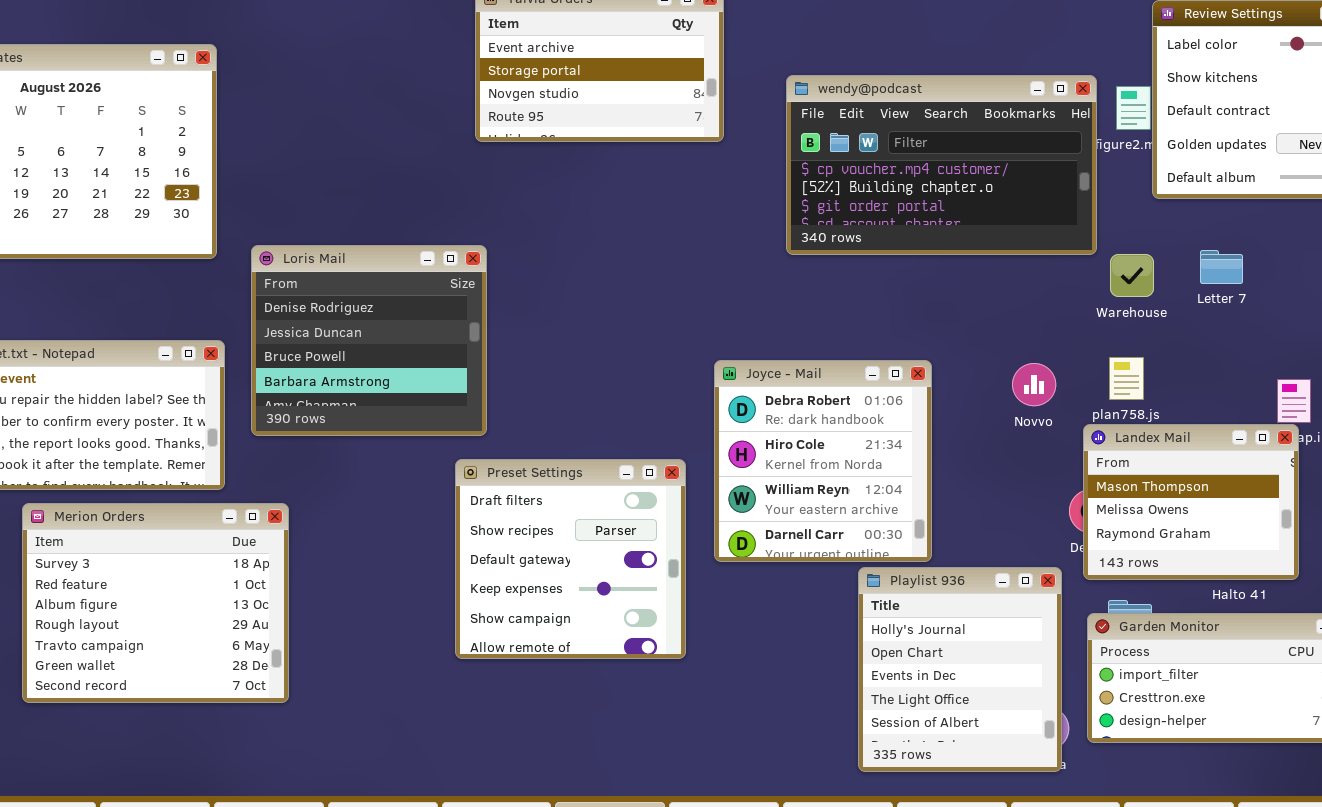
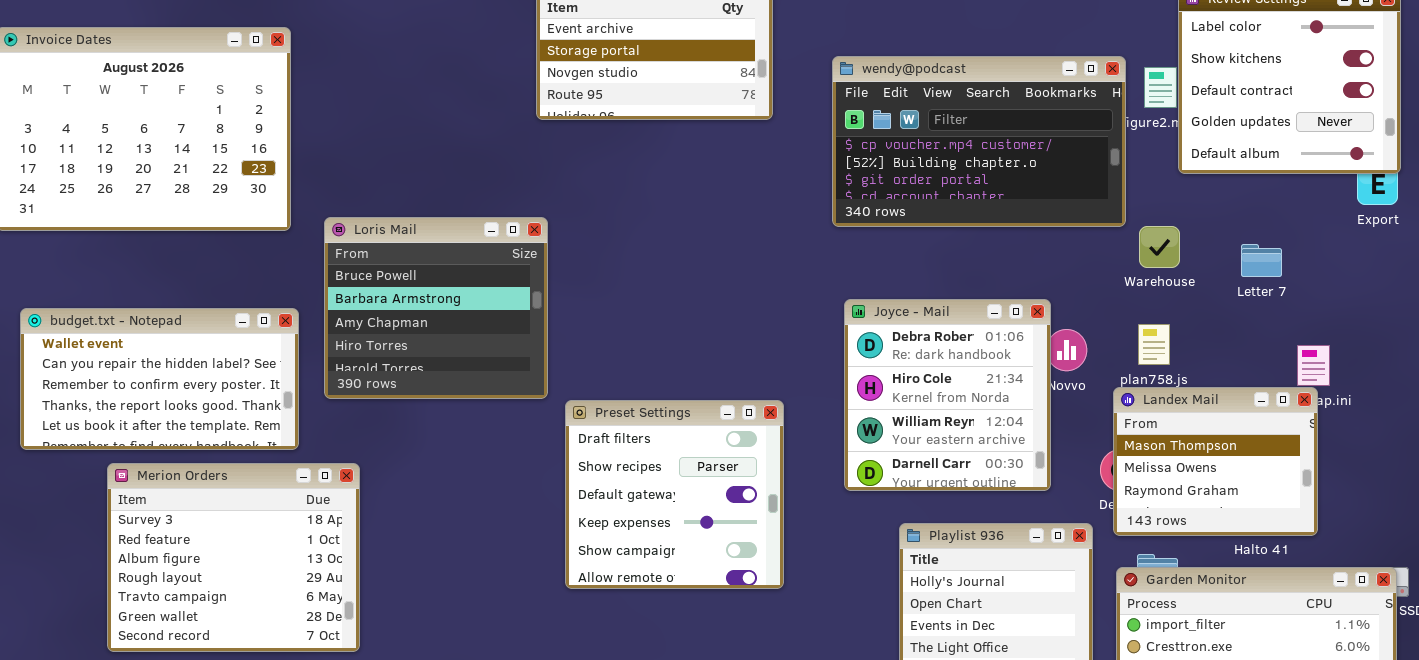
Loris Mail: [251,245,487,436] -> [324,217,548,399], scrolled down 2 rows
Letter 7: [1200,250,1243,284] -> [1241,244,1282,277], moved
Joyce - Mail: [714,360,932,562] -> [844,299,1051,491], moved
Preset Settings: [455,459,686,659] -> [565,400,784,589], moved

